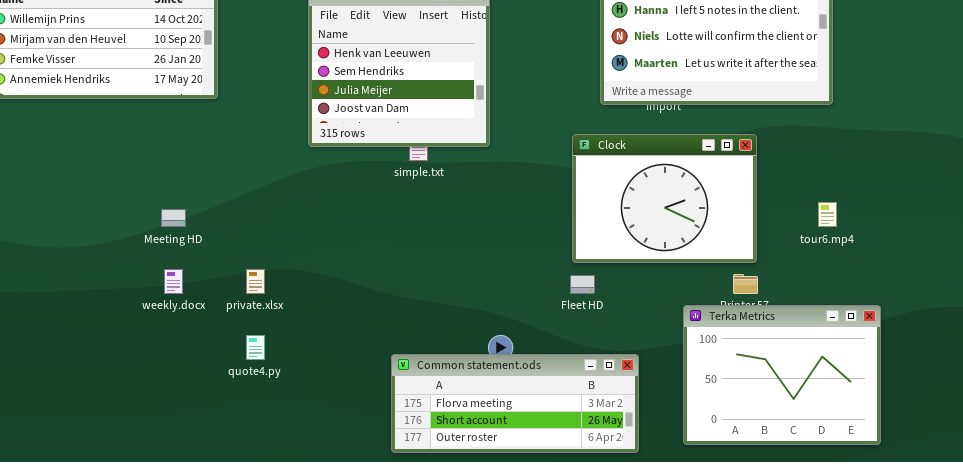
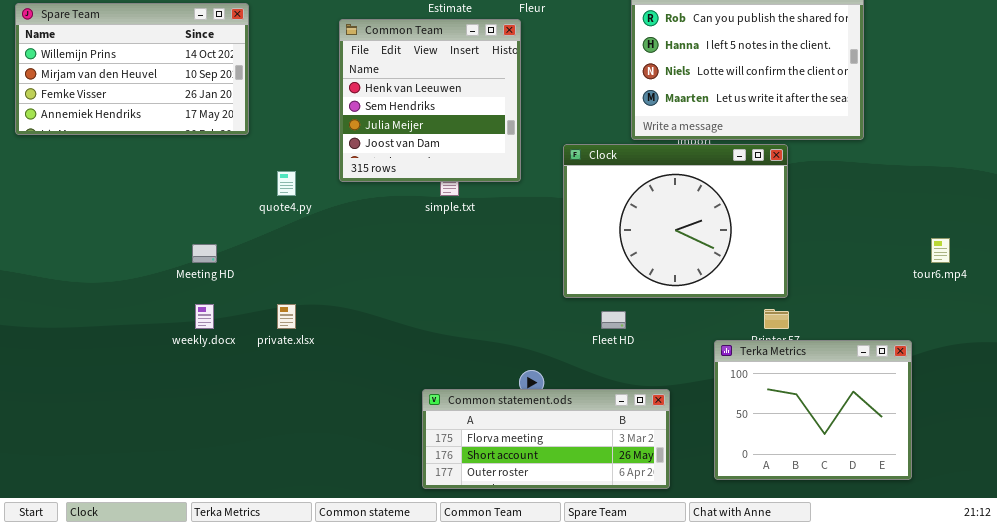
Clock: [572,134,757,263] -> [563,144,788,298], resized
tour6.mp4: [818,202,837,227] -> [931,238,950,263], moved
quote4.py: [246,335,265,360] -> [277,171,296,196], moved

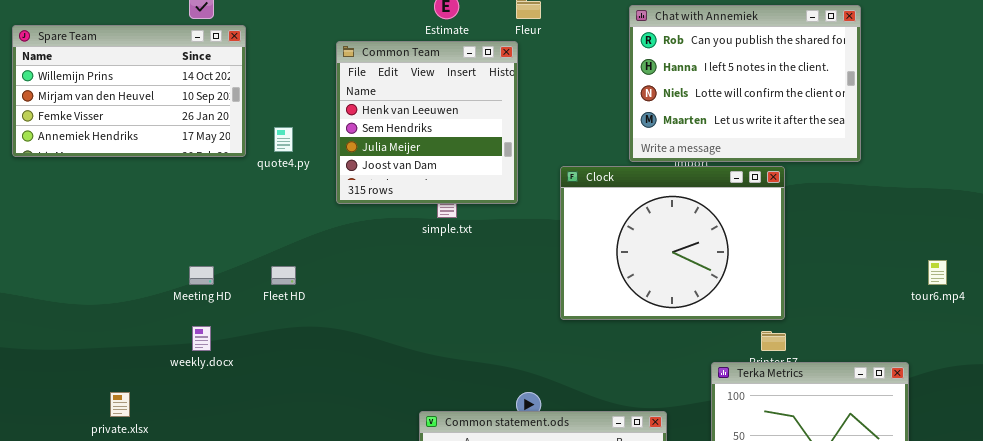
quote4.py: [277,171,296,196] -> [274,127,293,152], moved
private.xlsx: [277,304,296,329] -> [110,392,130,417], moved
Fleet HD: [601,311,626,329] -> [271,266,296,285], moved

